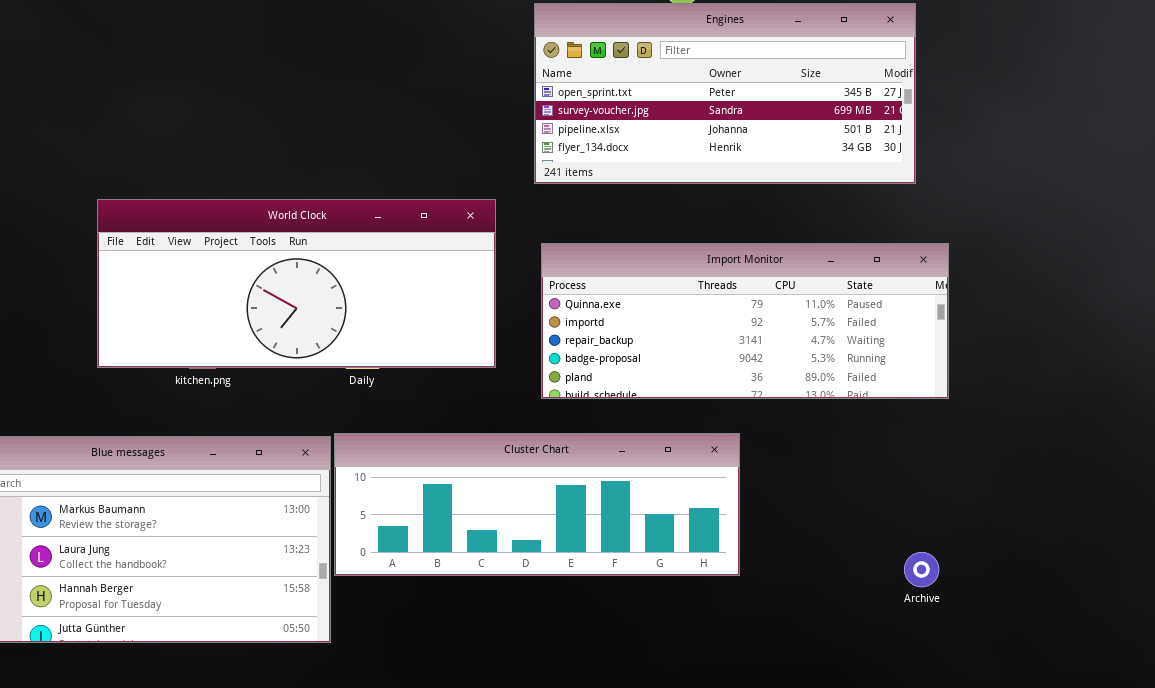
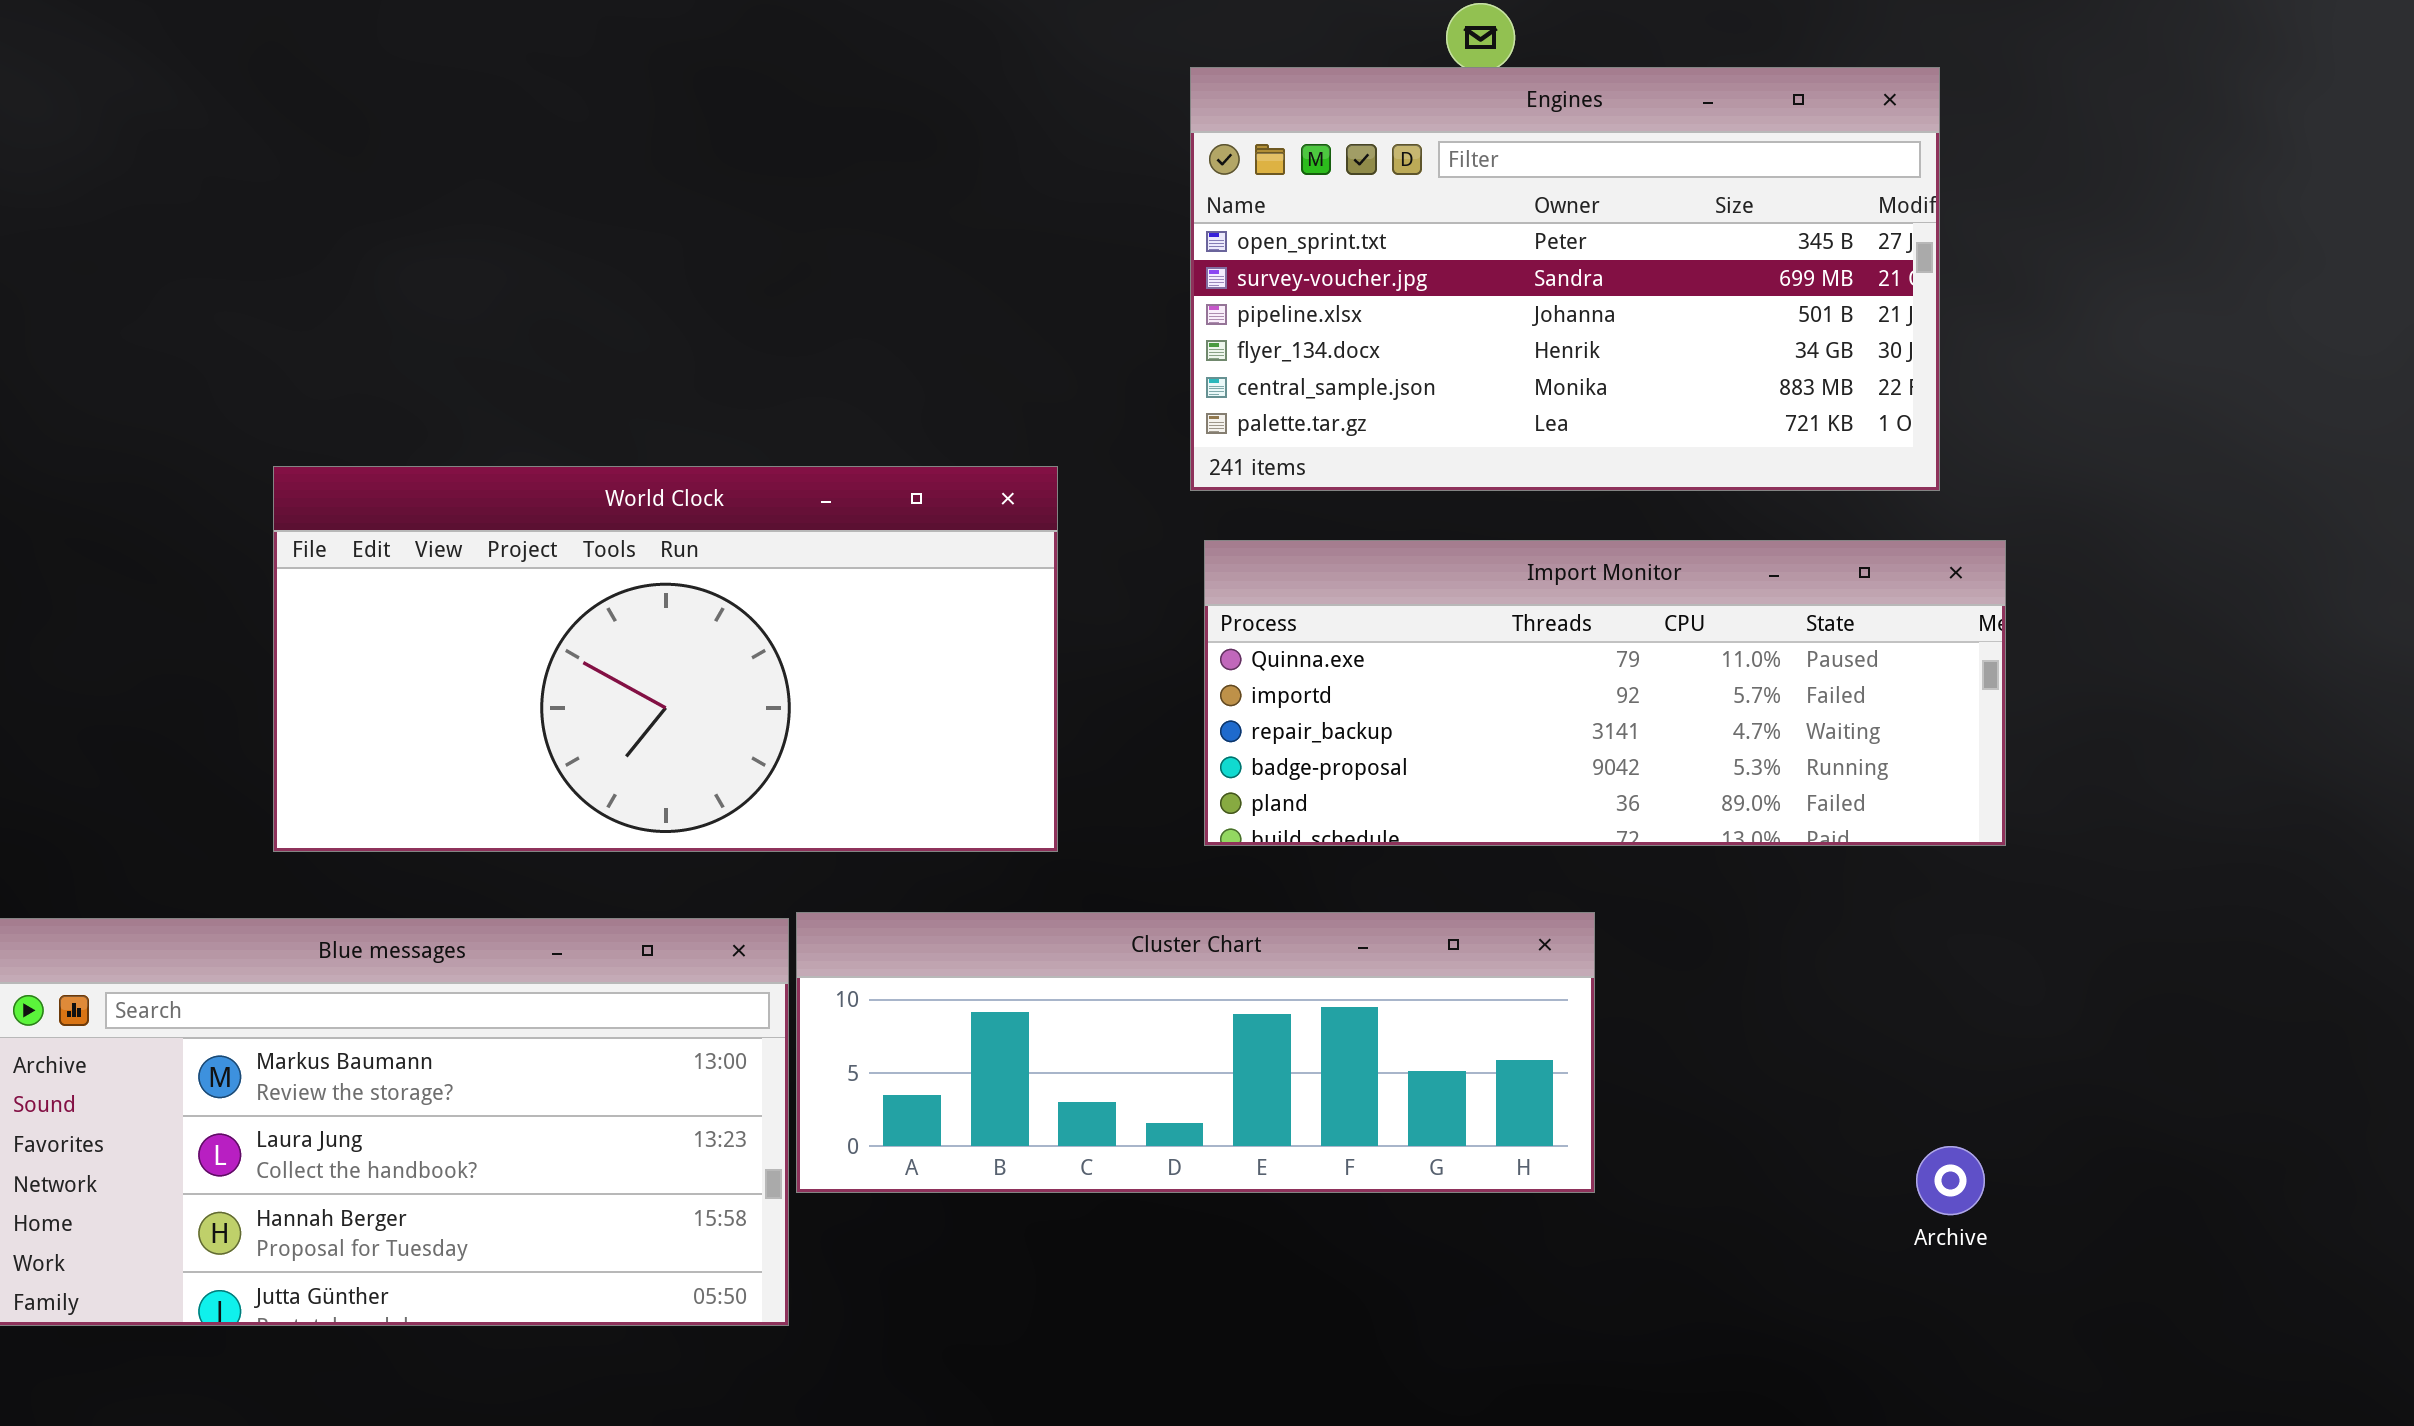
Engines: [534,3,916,184] -> [1190,67,1940,491], resized
World Clock: [97,199,496,368] -> [273,466,1058,852], moved, resized

